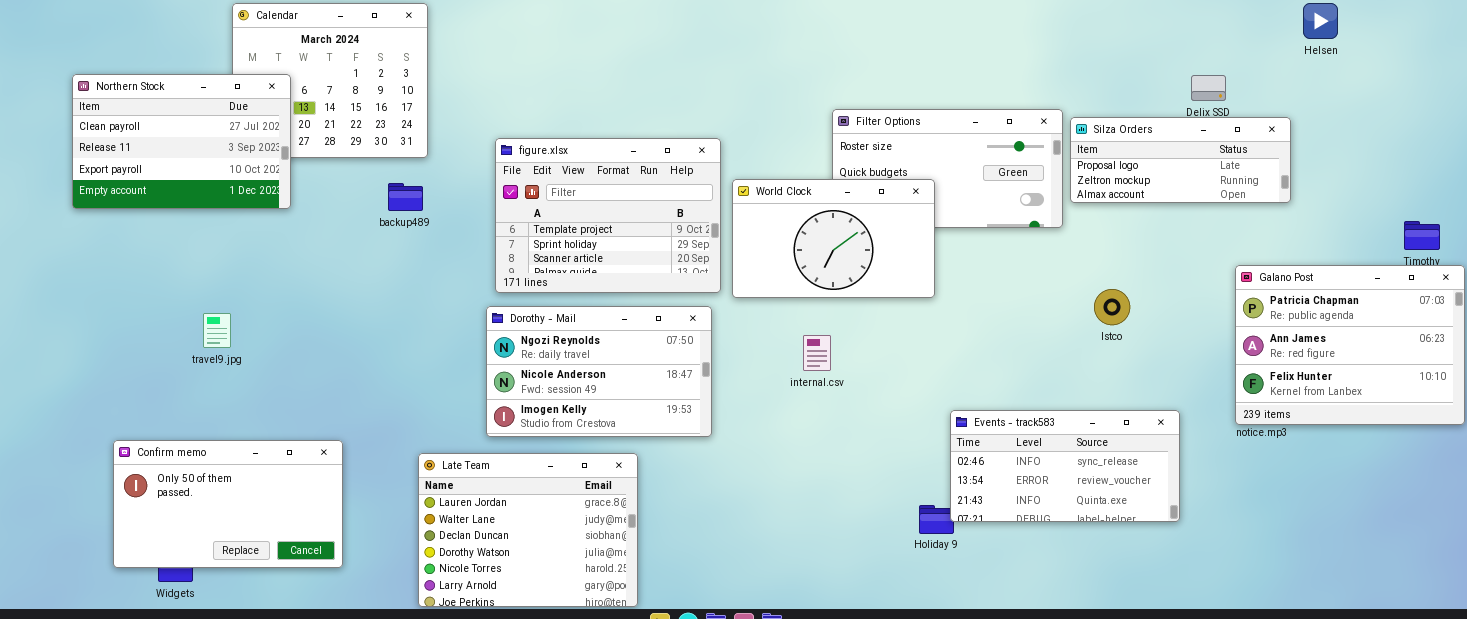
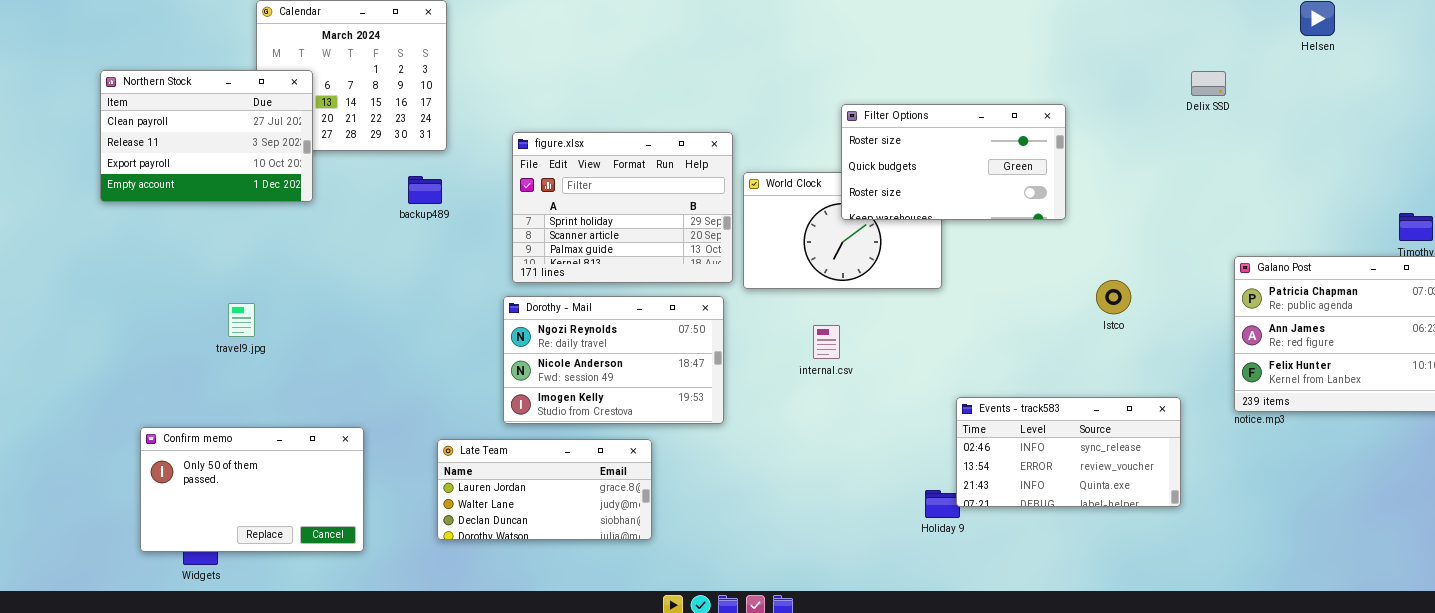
Filter Options: [832,109,1063,228] -> [841,104,1066,220], raised
Silza Orders: [1070,117,1291,203] -> none, closed
figure.xlsx: [495,138,721,293] -> [512,132,733,283], scrolled down 1 row
Late Team: [418,453,638,607] -> [437,439,652,540], resized

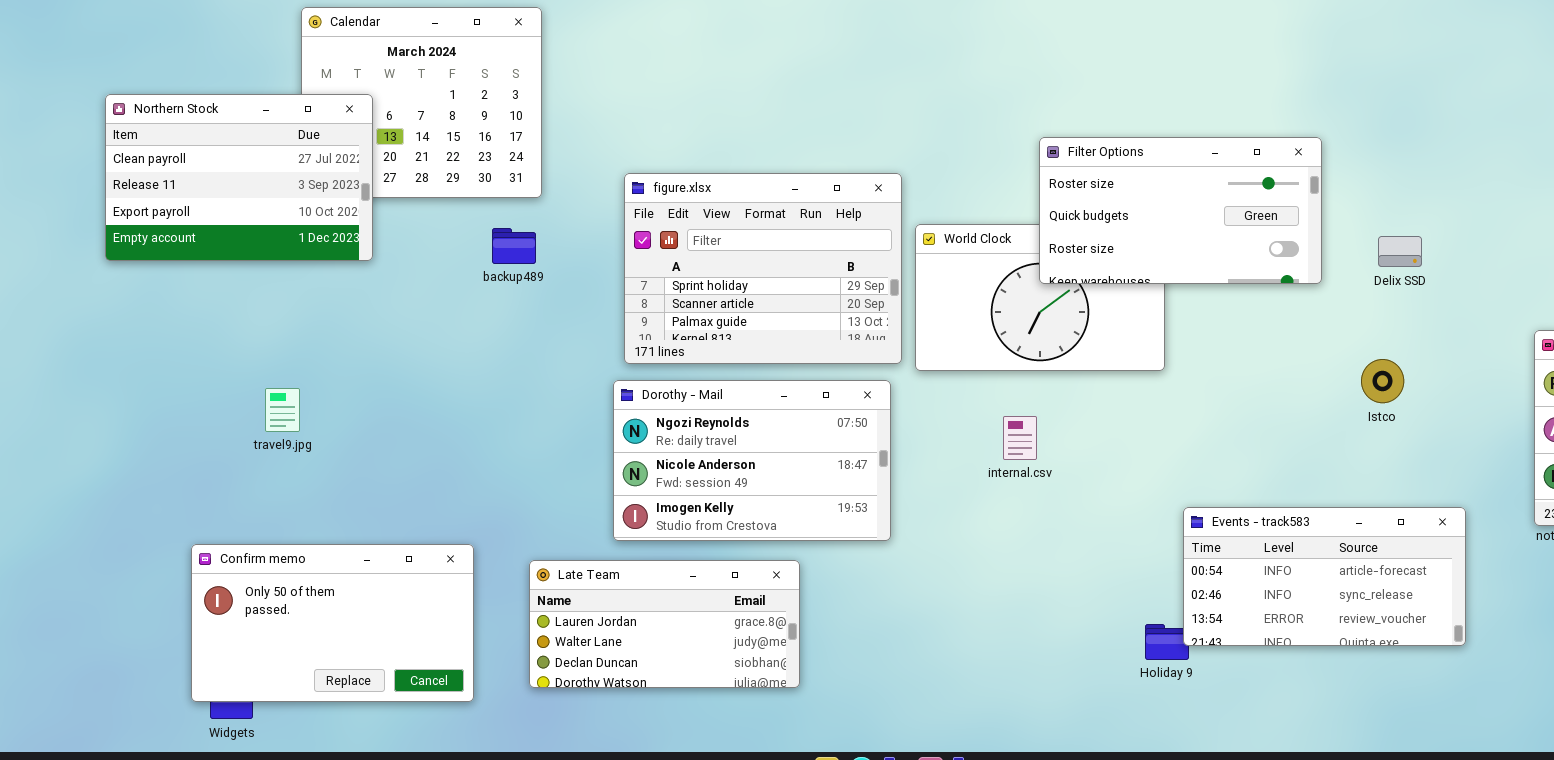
Delix SSD: [1191,71,1226,96] -> [1378,236,1422,267], moved
Events - track583: [956,397,1181,507] -> [1183,507,1466,646], scrolled up 1 row
Confirm memo: [140,427,364,552] -> [191,544,474,702], moved

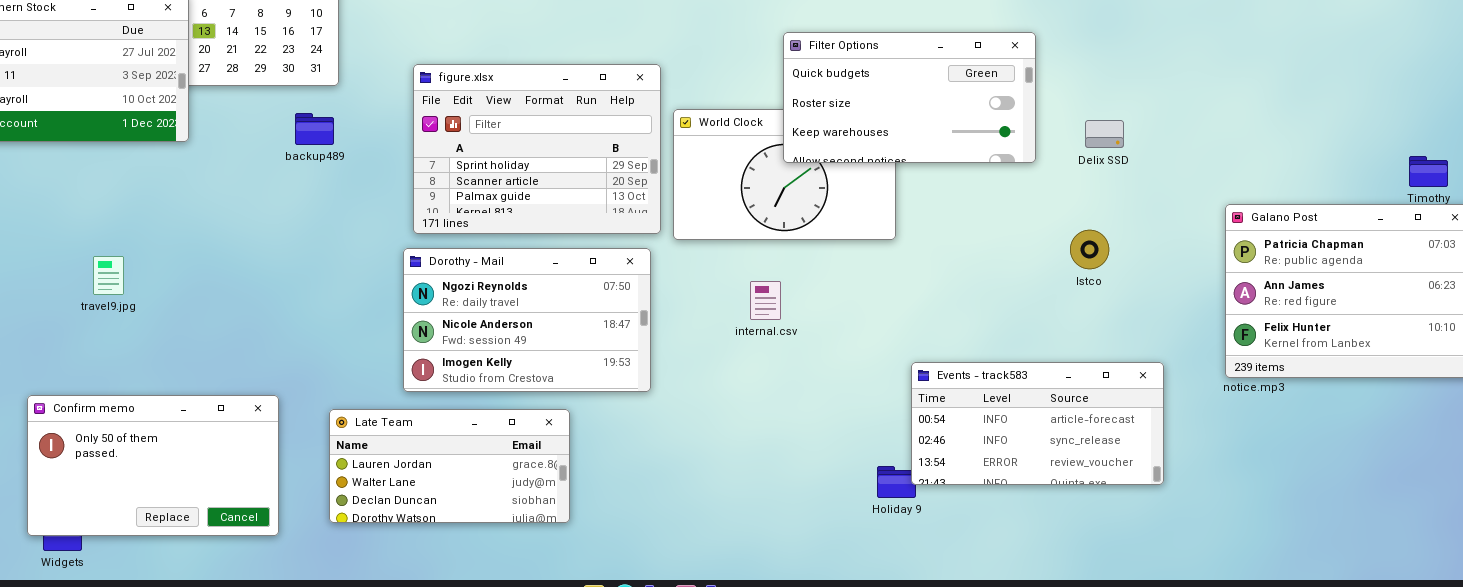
Filter Options: [1039,137,1322,284] -> [783,32,1036,163], scrolled down 1 row

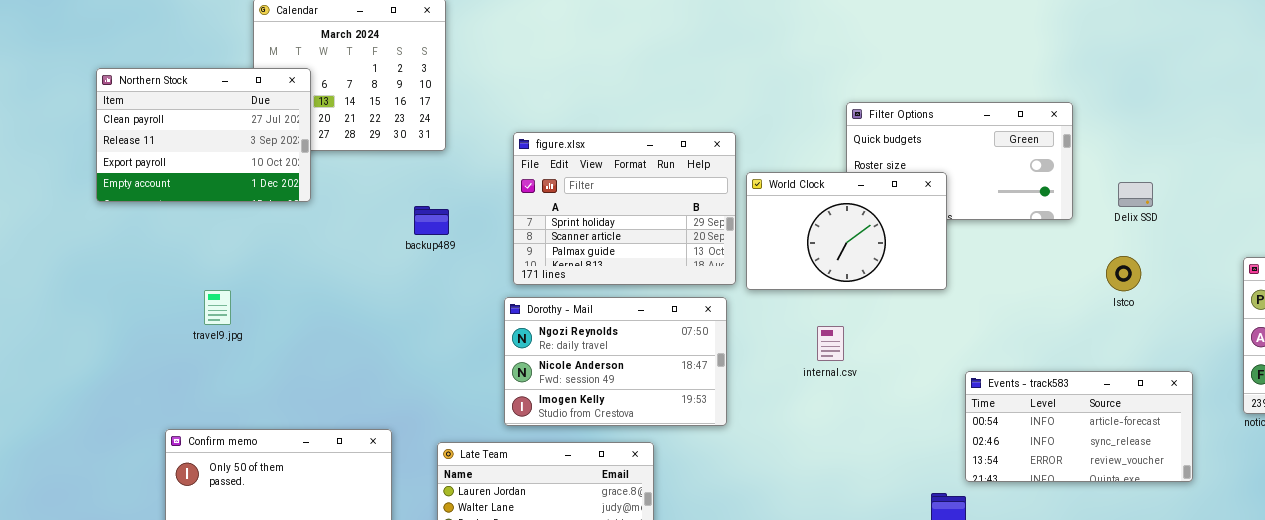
World Clock: [673,109,896,240] -> [746,172,947,290], raised
backup489: [295,113,334,145] -> [414,206,449,235], moved
Istco: [1070,230,1109,269] -> [1106,256,1141,291], moved
travel9.jpg: [93,256,124,295] -> [204,290,231,325], moved
Events - track583: [911,362,1164,485] -> [965,371,1193,482], moved

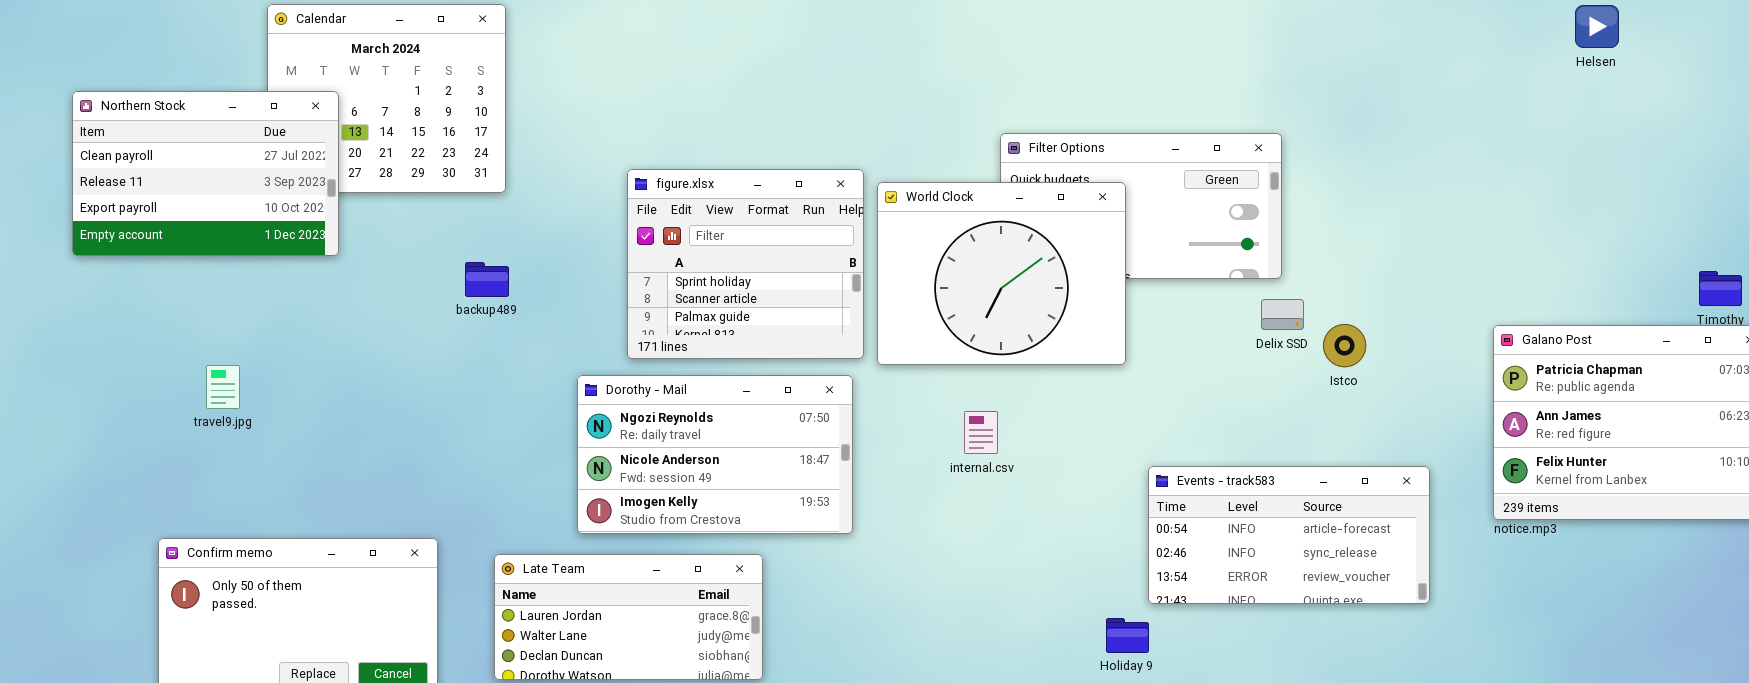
figure.xlsx: [513,132,736,285] -> [627,169,864,359], resized
World Clock: [746,172,947,290] -> [877,182,1126,365], resized
Delix SSD: [1118,182,1153,207] -> [1261,299,1304,330], moved

